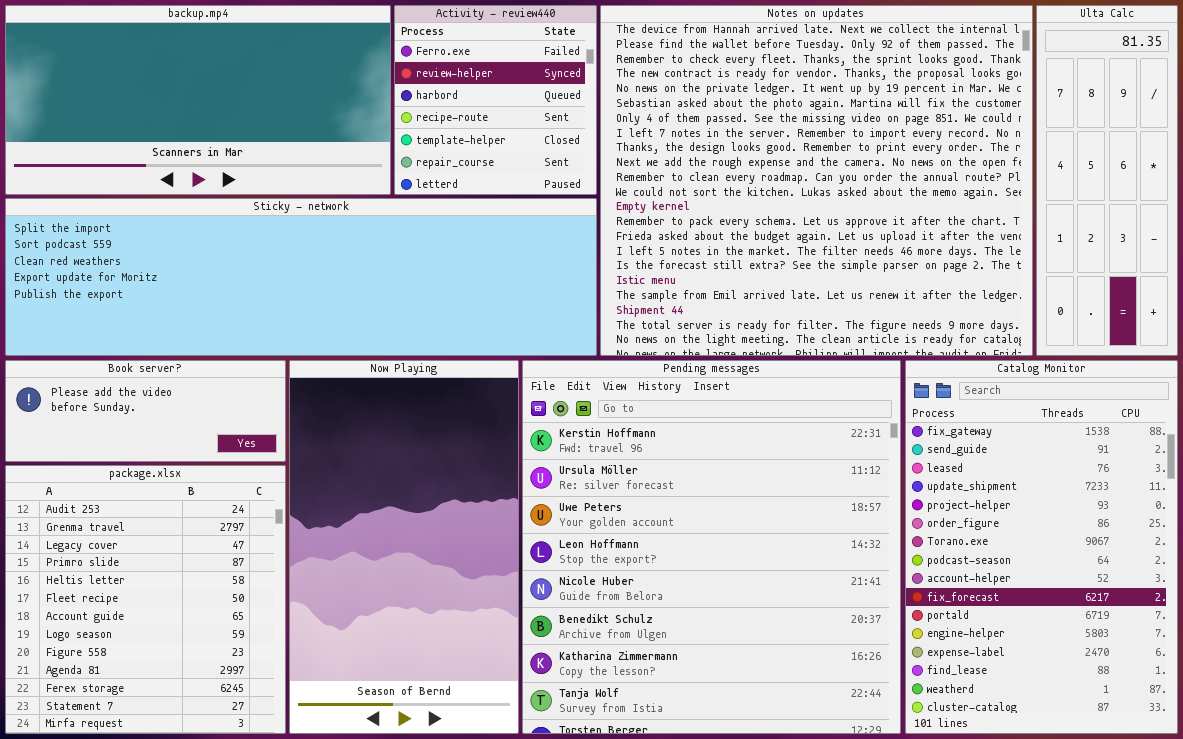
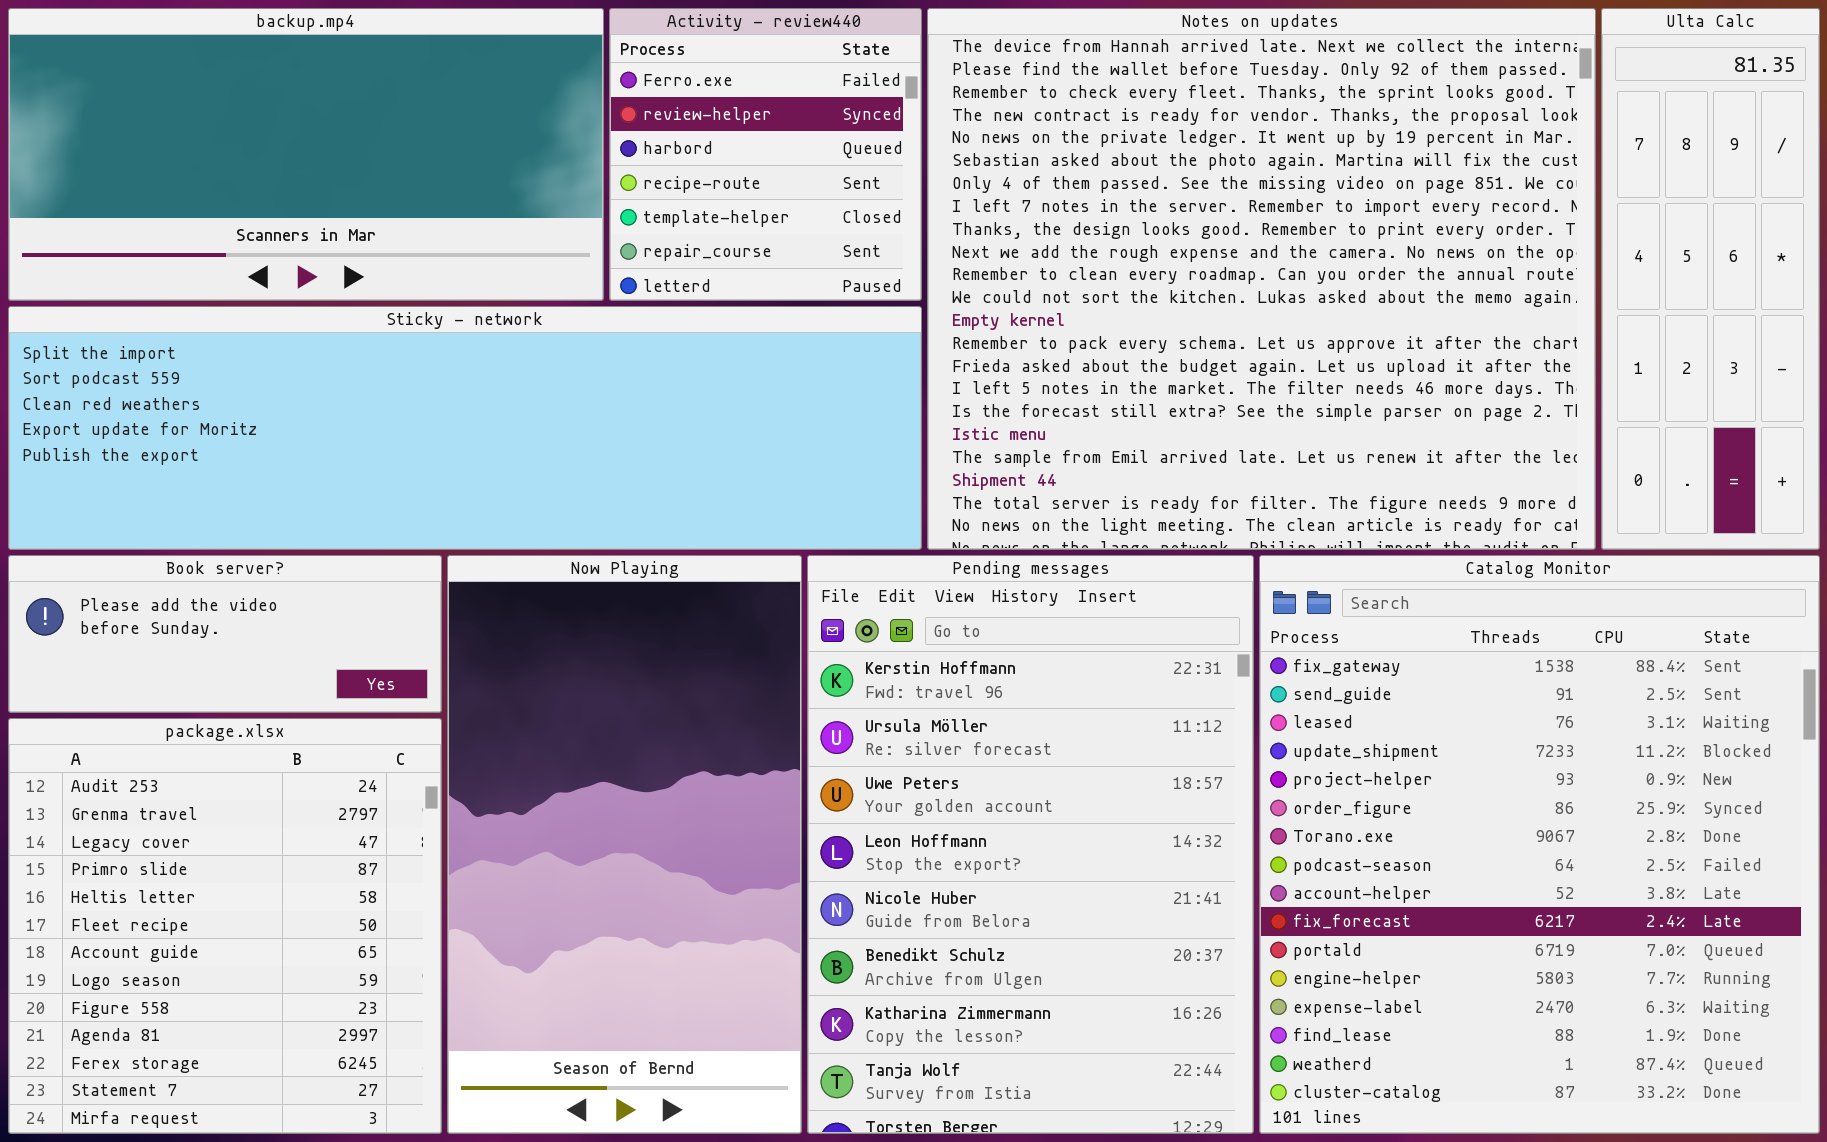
Pending messages: [522,360,901,734] -> [807,555,1254,1134], resized
Catalog Monitor: [905,360,1178,734] -> [1259,555,1820,1134], resized

